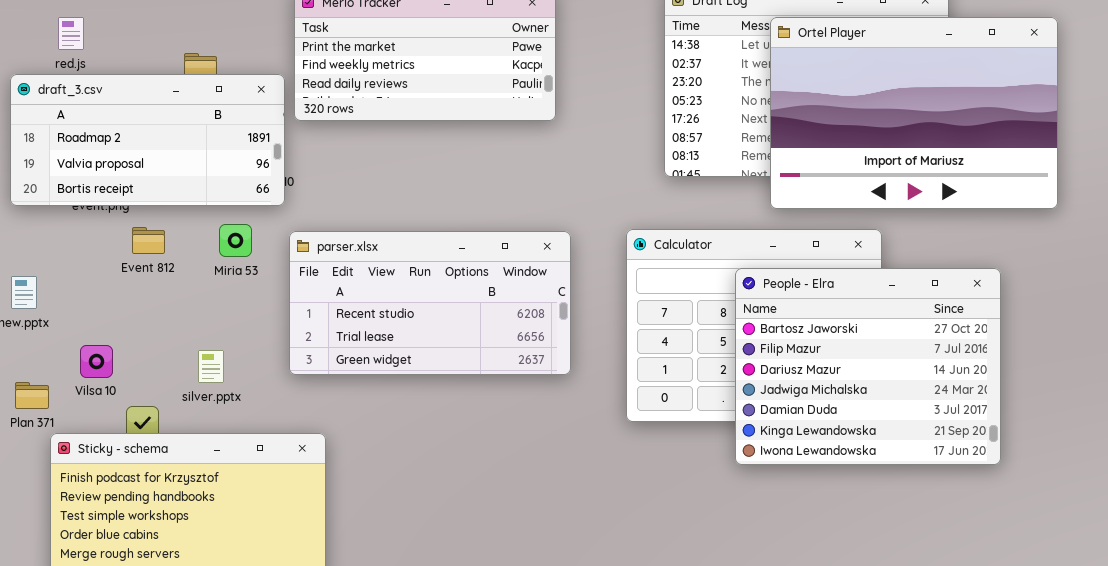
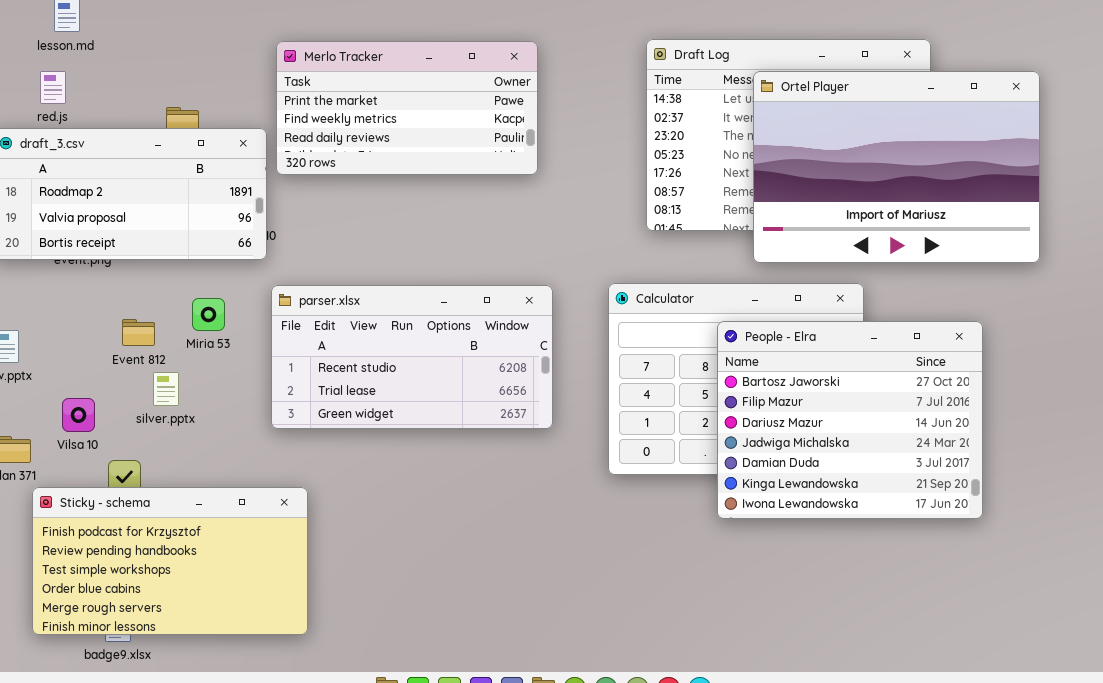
Miria 53: [219,224,252,257] -> [192,298,225,331], moved
Event 812: [132,227,165,254] -> [122,319,155,346], moved
silver.pptx: [198,350,224,383] -> [153,372,179,406], moved

